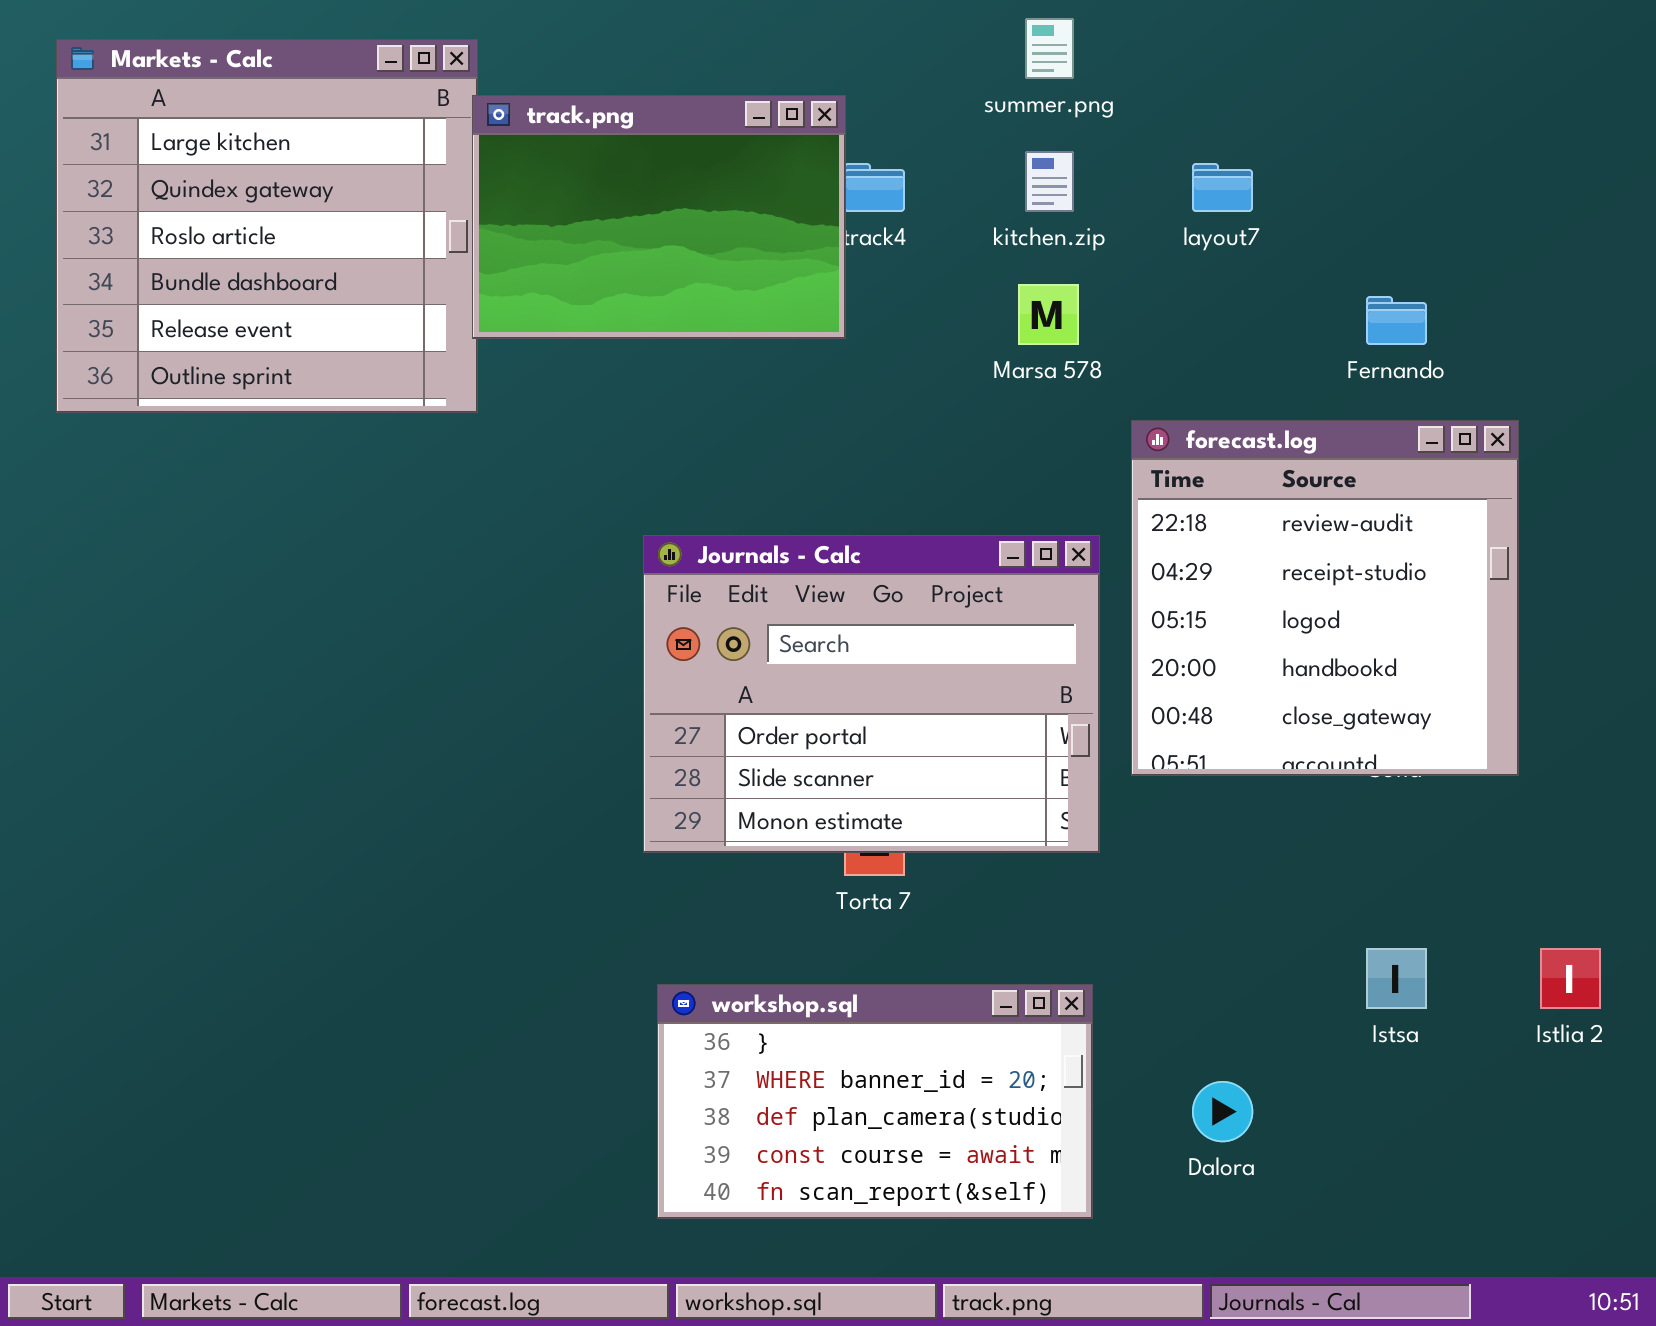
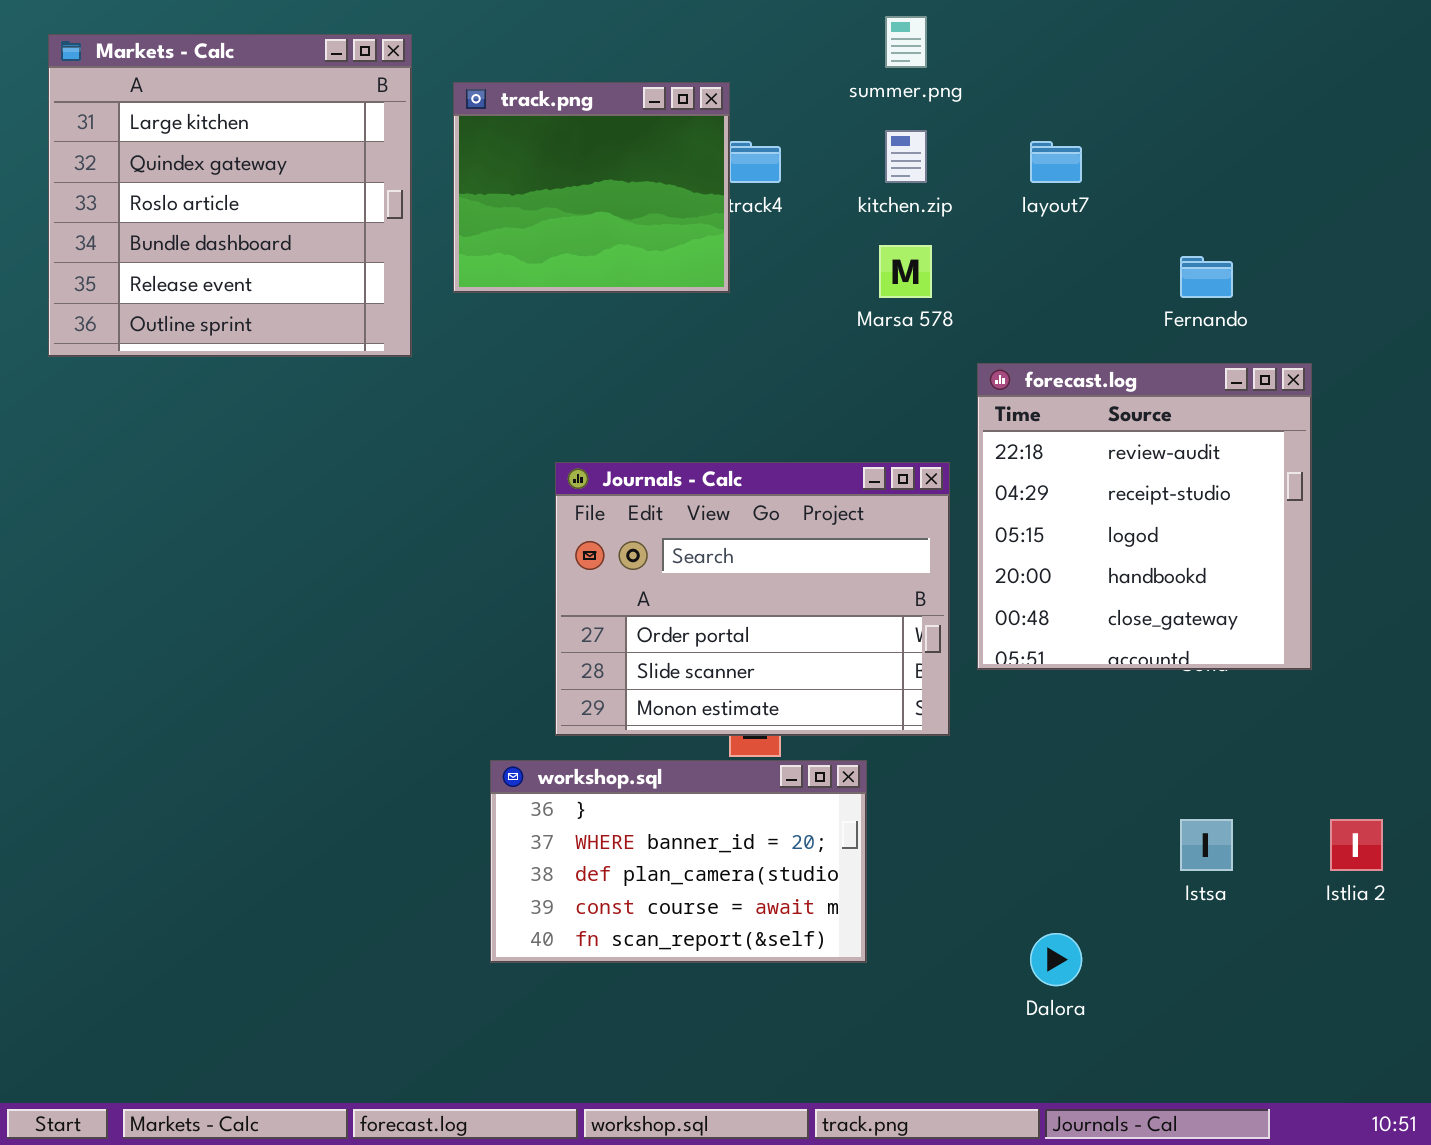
track.png: [472,95,846,339] -> [453,82,730,293], resized
workshop.sql: [657,984,1093,1219] -> [490,760,867,963], moved

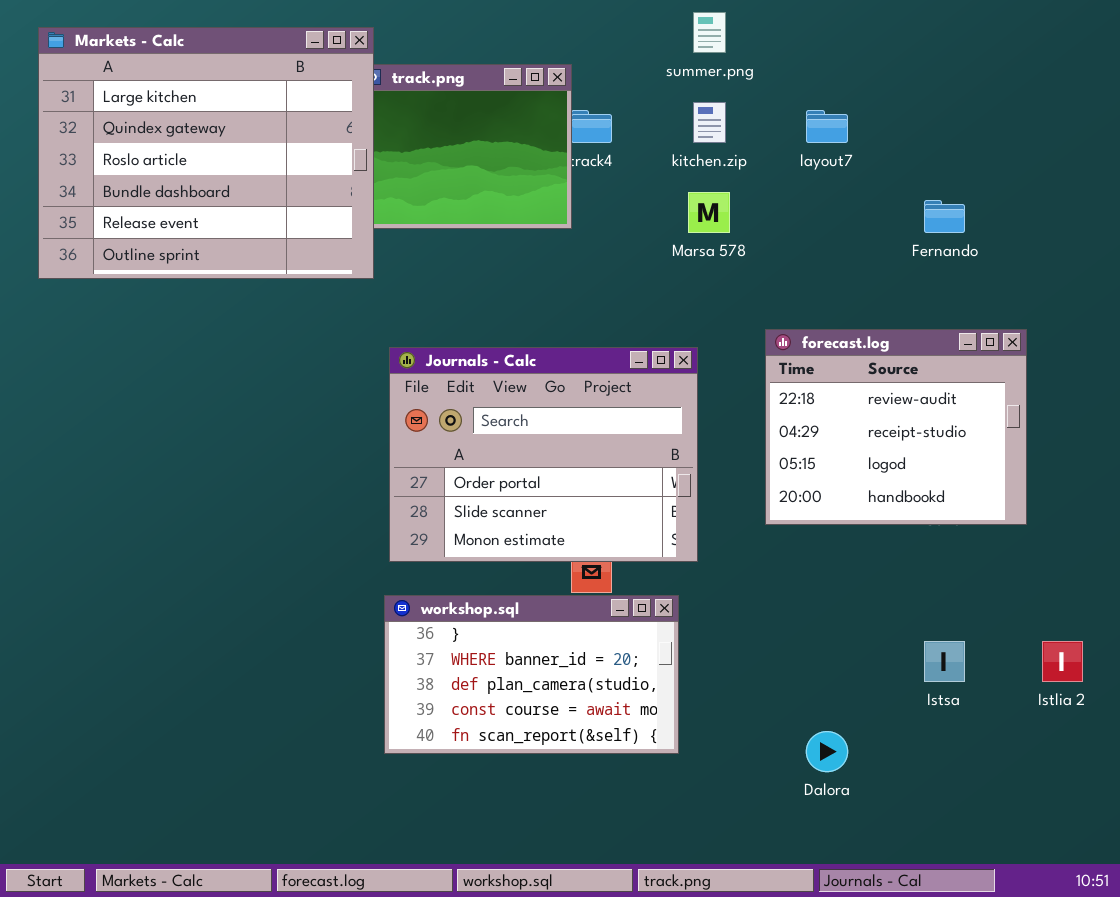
Markets - Calc: [48,34,412,357] -> [38,27,374,279], resized
forecast.log: [977,363,1312,670] -> [765,329,1027,525], resized
Journals - Calc: [555,462,950,736] -> [389,347,698,562], moved

